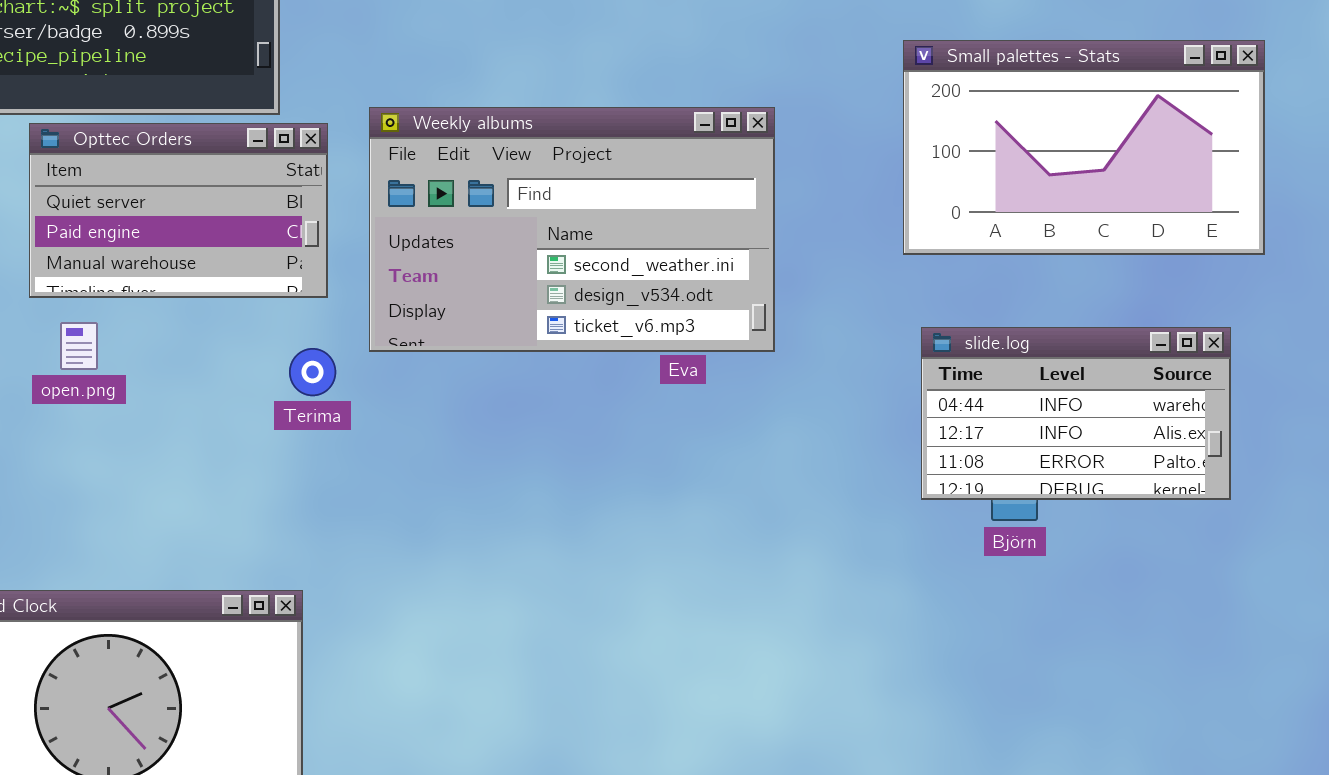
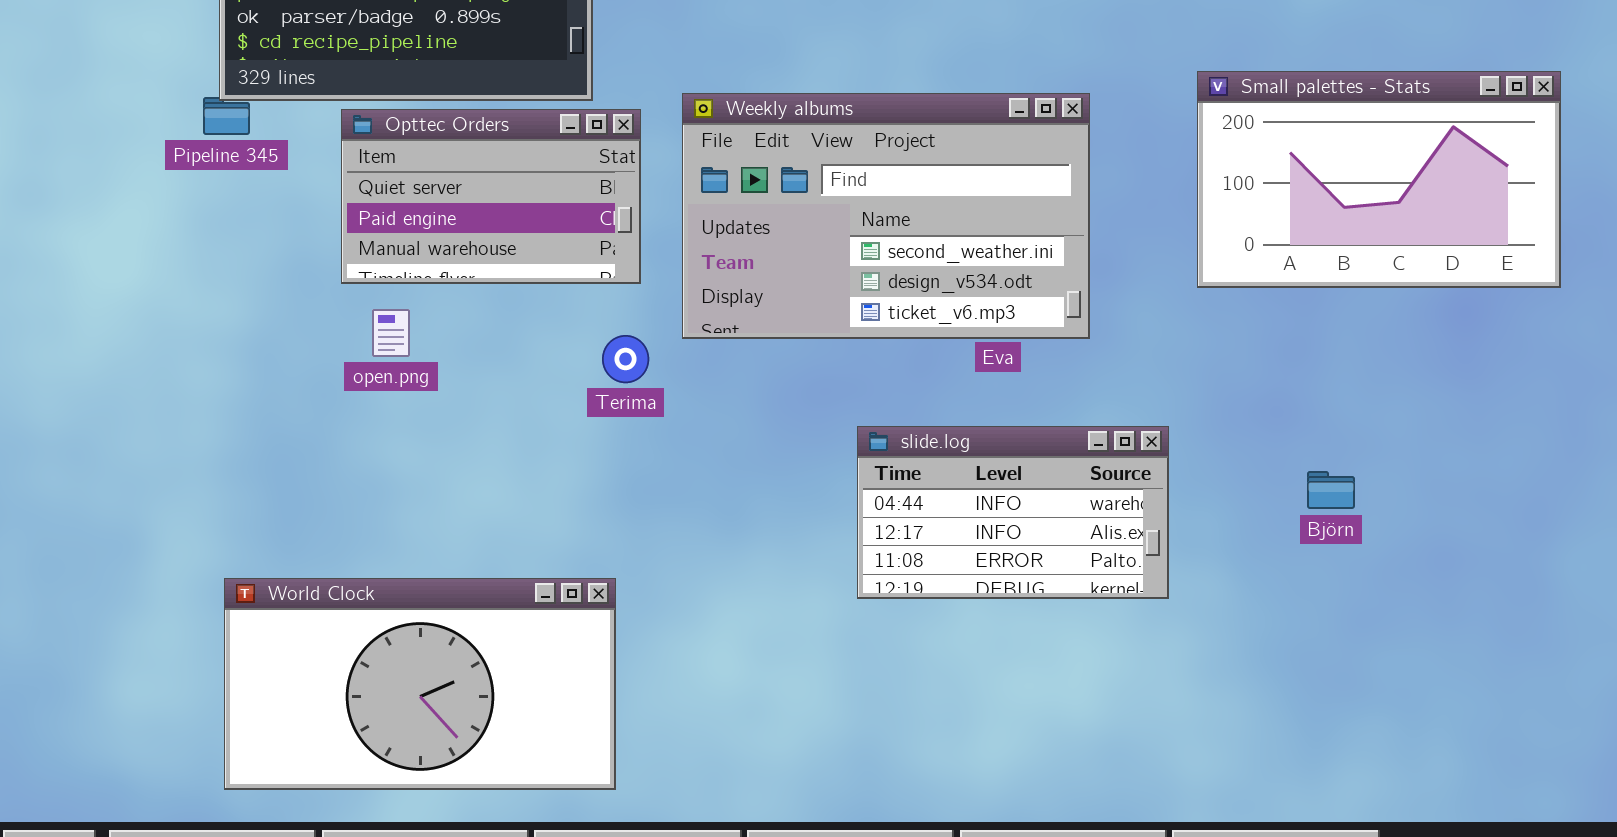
Small palettes - Stats: [903,40,1265,255] -> [1197,71,1561,288], moved
slide.log: [921,327,1231,500] -> [857,426,1169,599], moved

